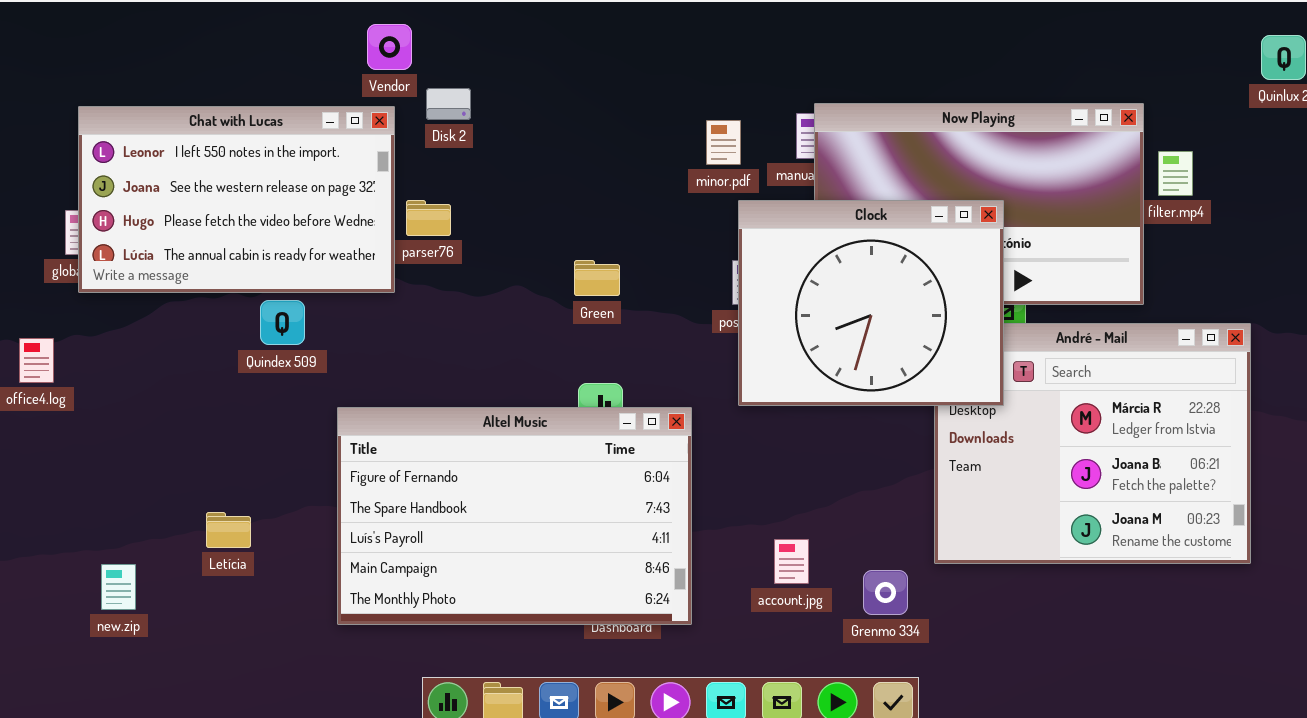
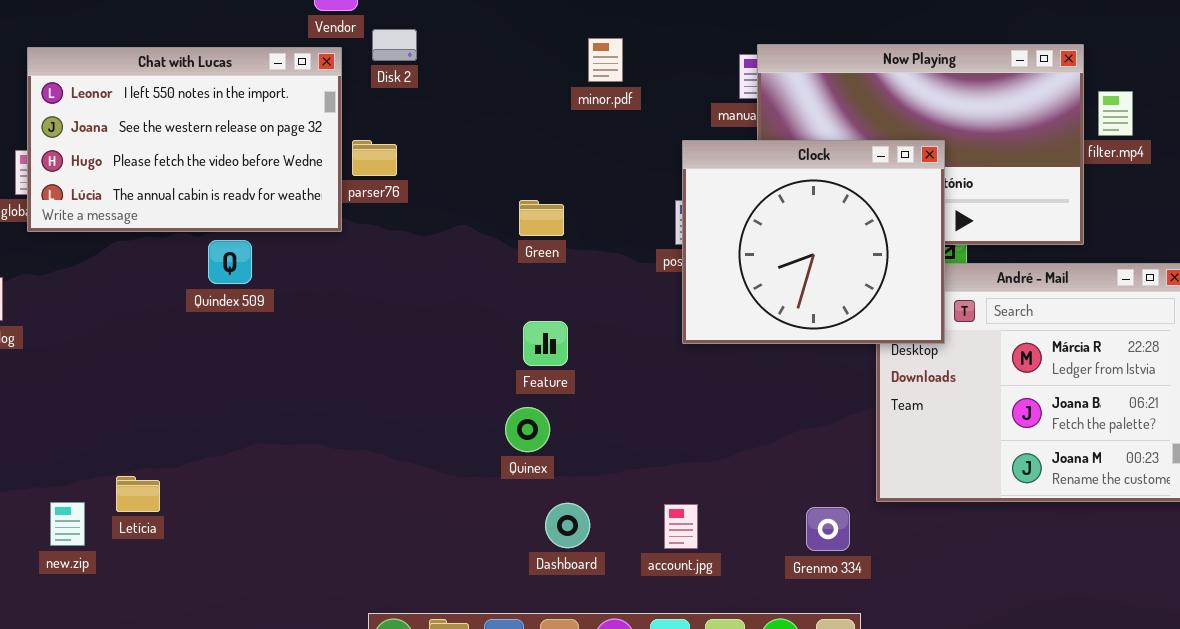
minor.pdf: [706,120,741,165] -> [588,38,623,82], moved
Altel Music: [337,407,692,625] -> none, closed
Letícia: [206,512,251,548] -> [116,476,160,512], moved
account.jpg: [774,539,809,584] -> [664,504,698,549], moved

